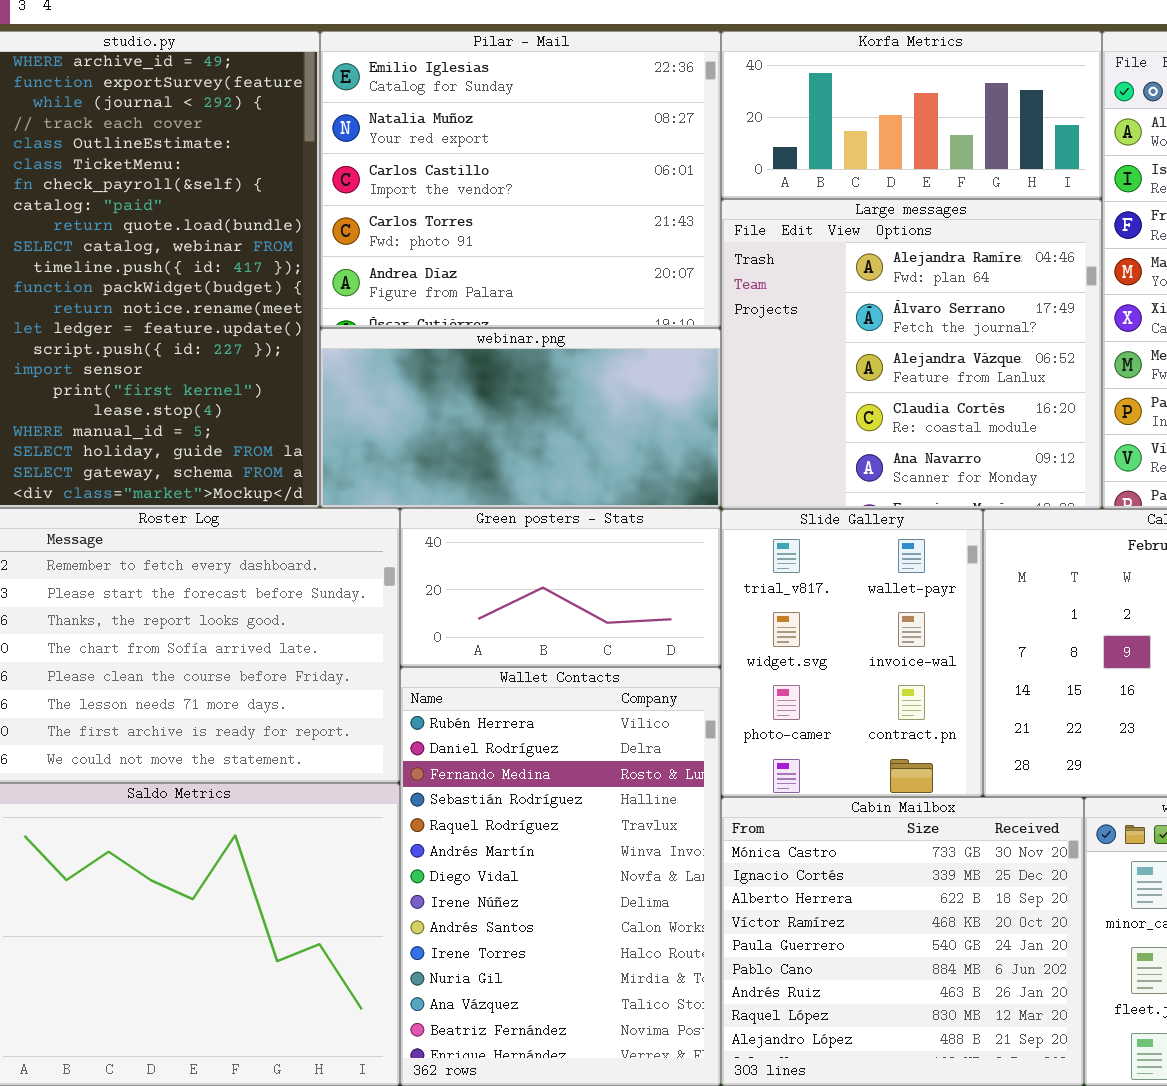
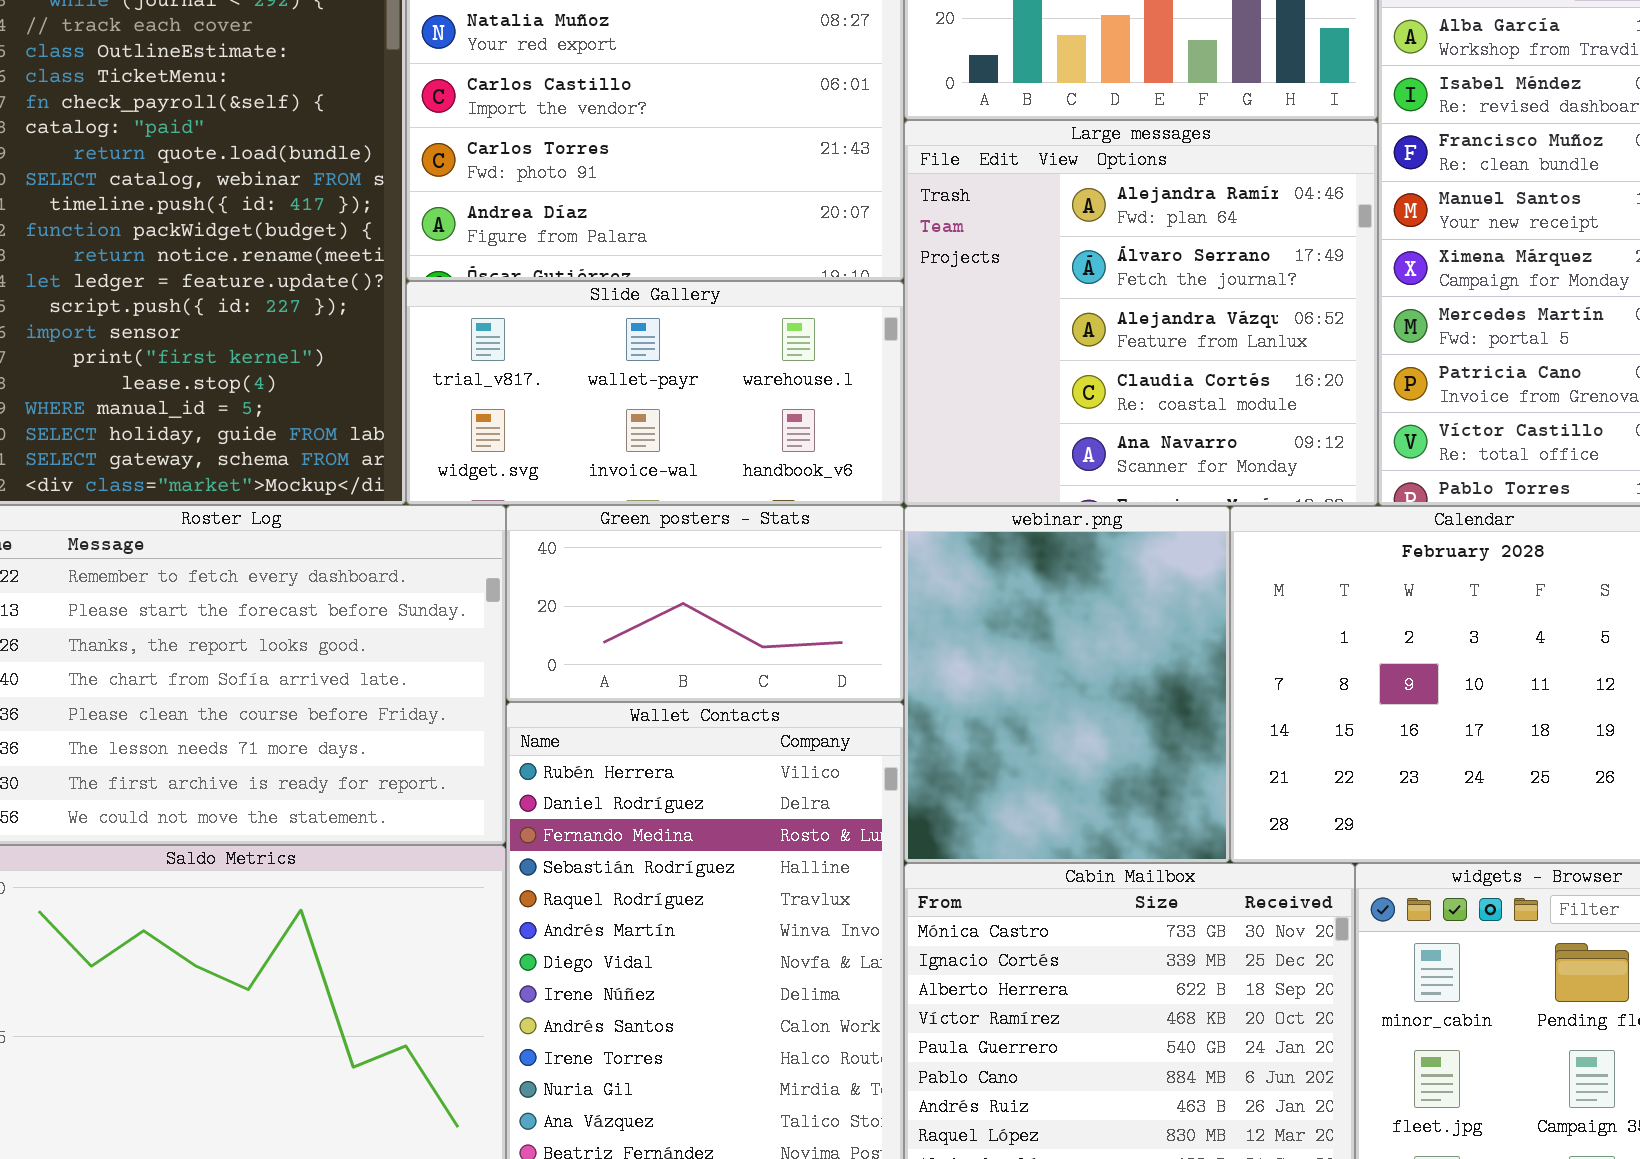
webinar.png: [320,328,721,508] -> [904,506,1230,863], moved, resized
Slide Gallery: [721,509,983,797] -> [406,281,904,505], moved, resized

